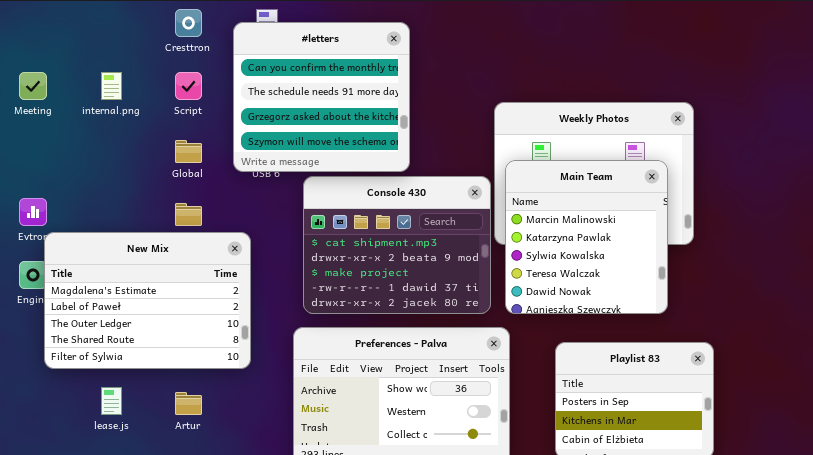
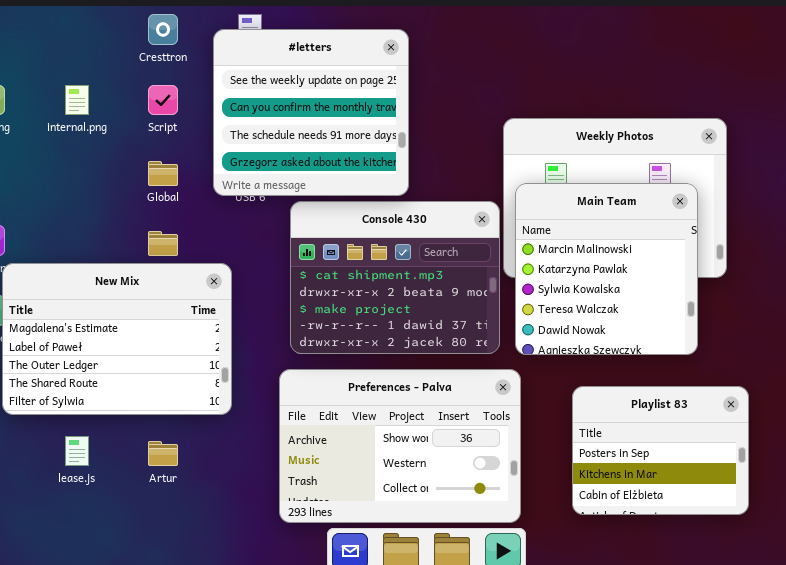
#letters: [233,22,410,172] -> [213,29,409,196], scrolled up 1 row

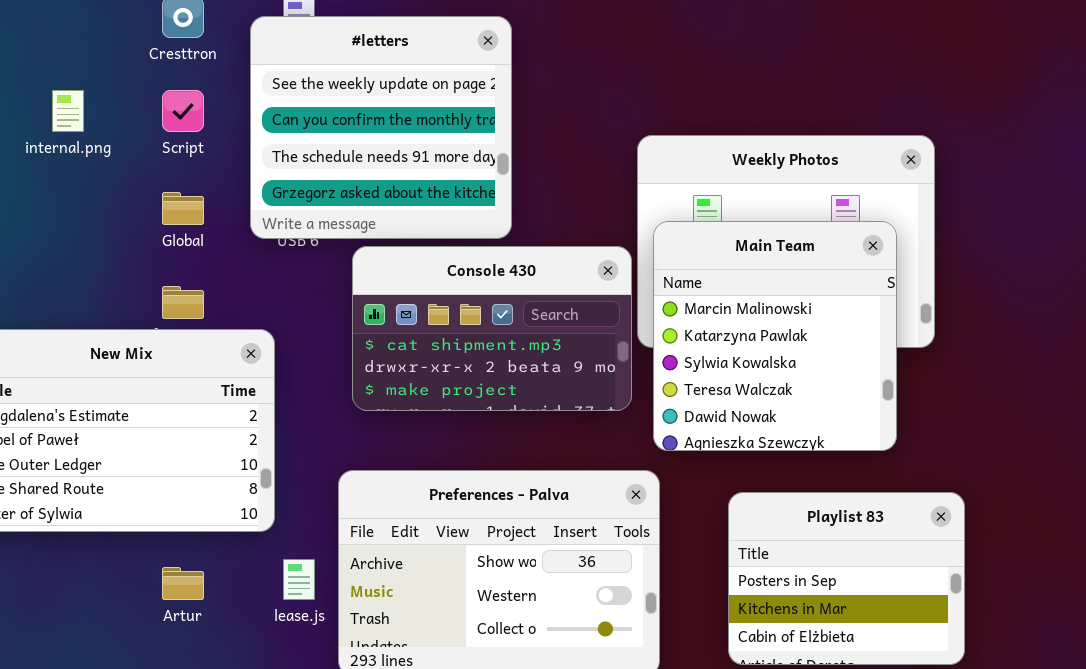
Console 430: [290,201,500,354] -> [352,246,632,411], resized
lease.js: [65,436,89,466] -> [283,559,315,600], moved

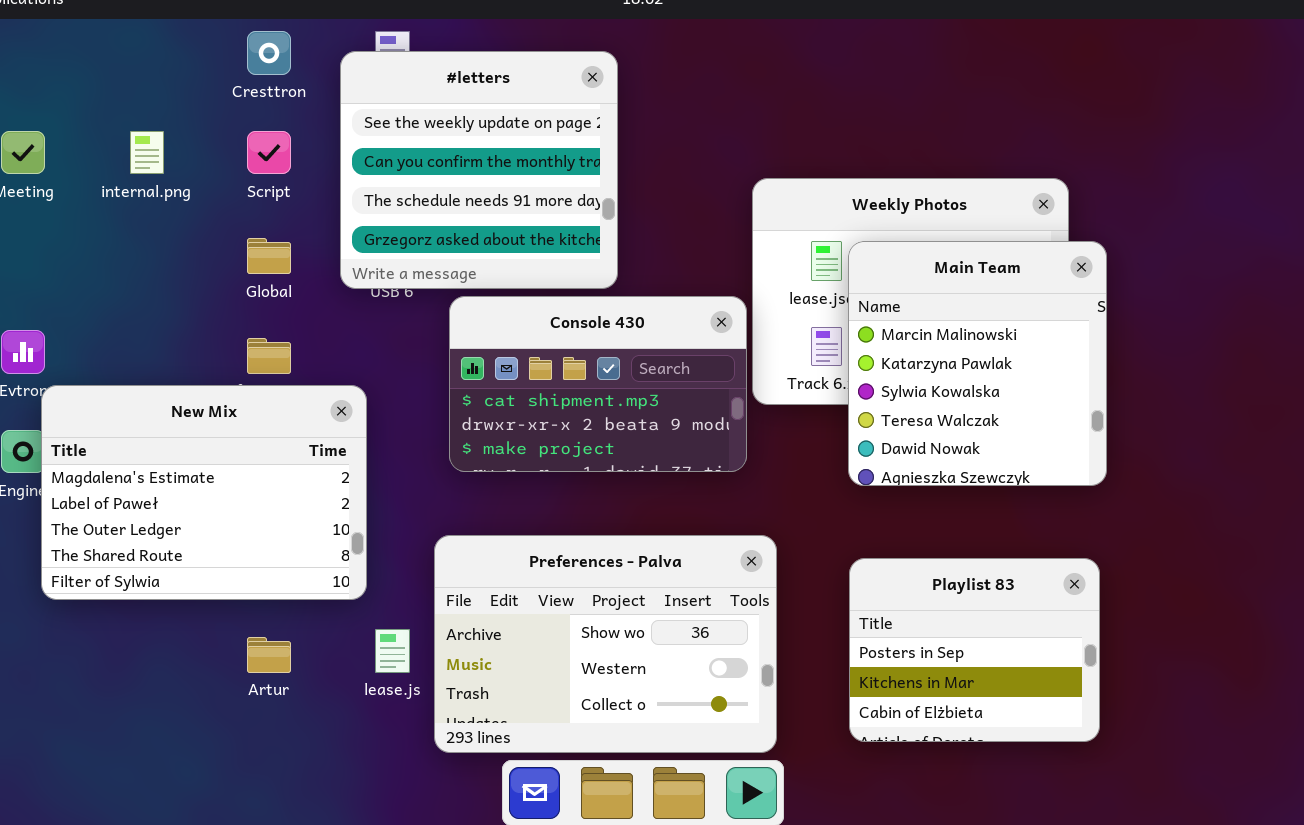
Main Team: [653,221,897,451] -> [848,241,1107,486], moved

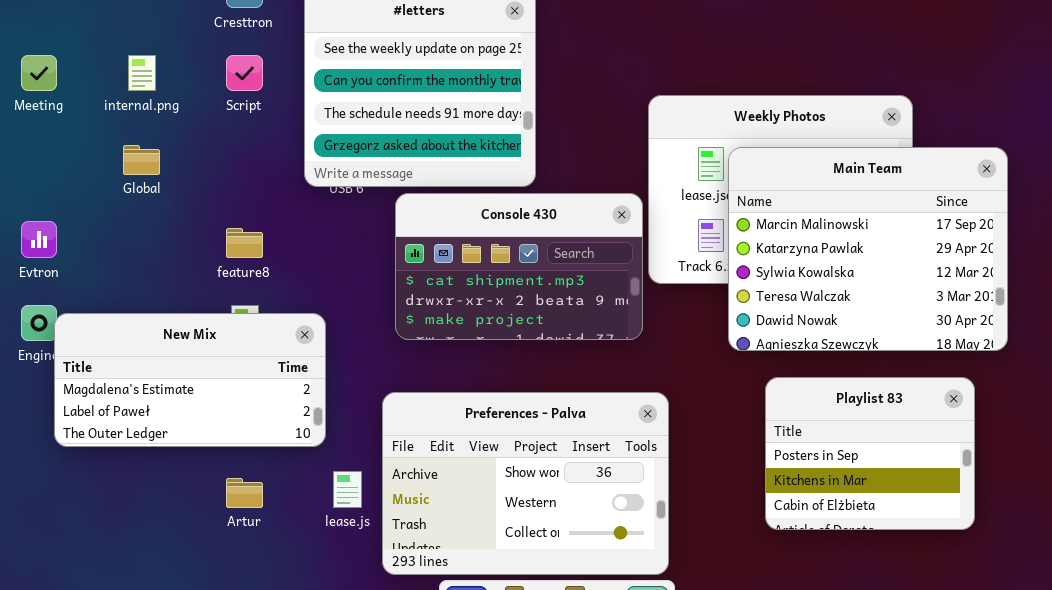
Global: [247,238,291,274] -> [123,145,160,175], moved
Main Team: [848,241,1107,486] -> [728,147,1008,351], resized
New Mix: [41,385,367,600] -> [54,313,326,447], resized
Playlist 83: [849,558,1100,742] -> [765,377,975,530], moved

